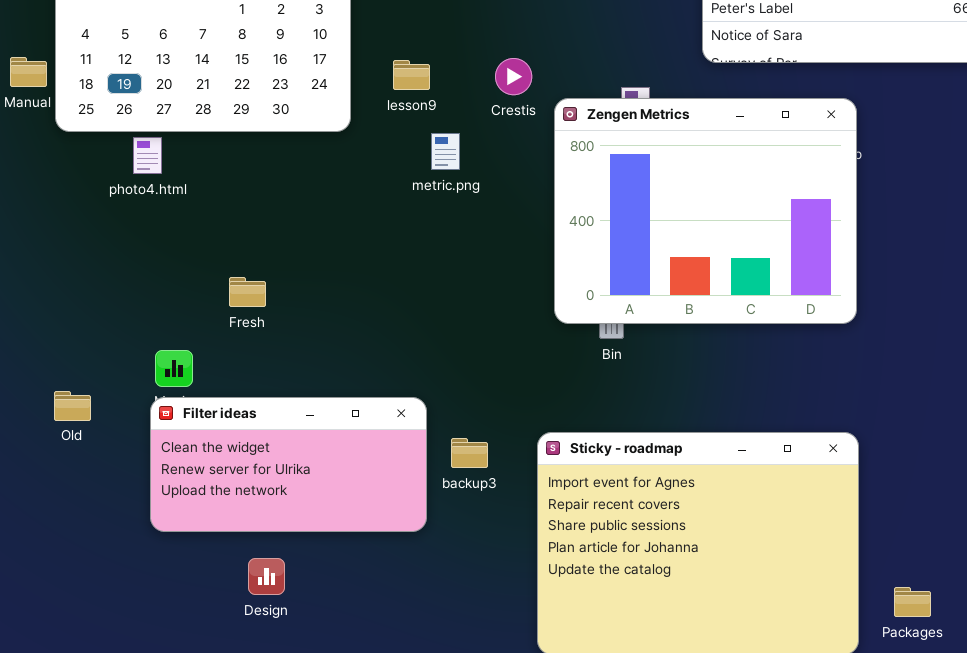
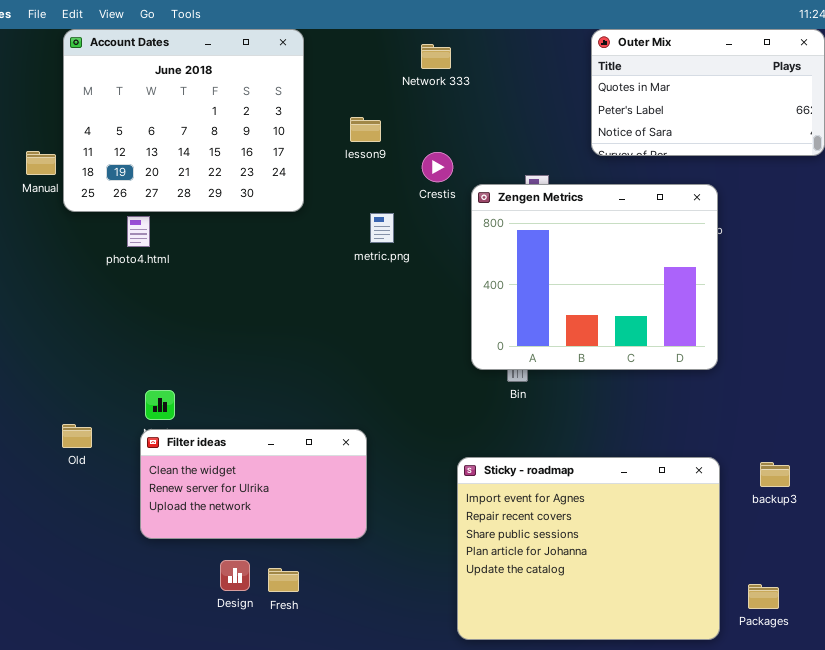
lesson9: [393,60,430,90] -> [350,117,381,142], moved
Fresh: [229,277,266,307] -> [268,568,299,592], moved
backup3: [451,438,488,468] -> [760,462,790,487], moved

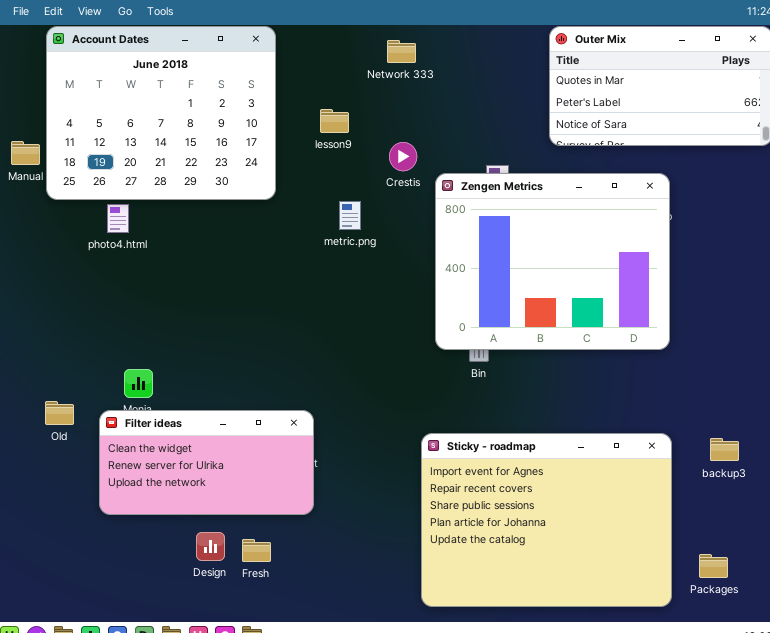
Filter ideas: [140,429,367,539] -> [99,410,314,515], moved

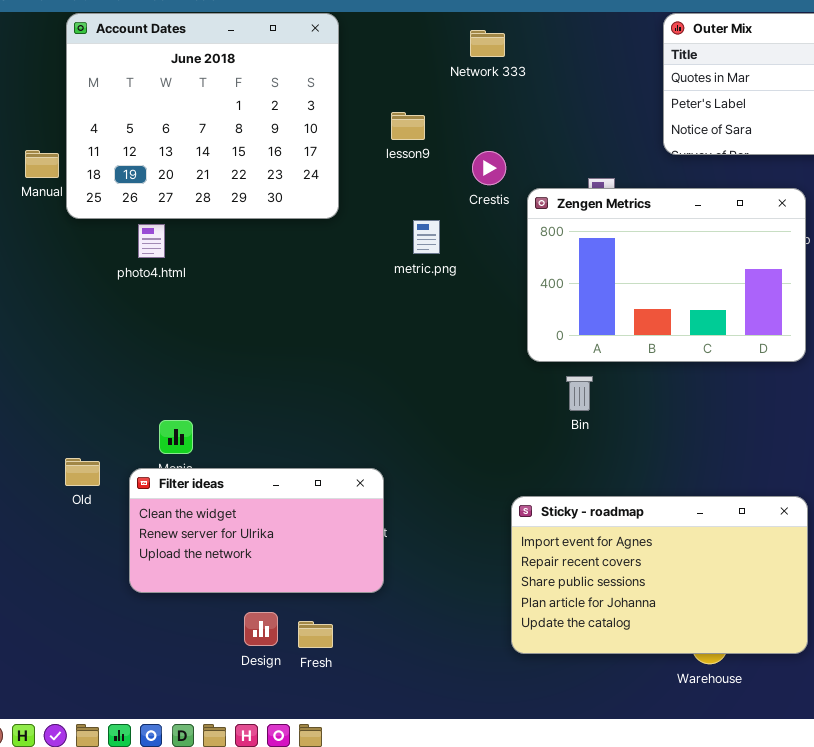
Zengen Metrics: [435,173,670,350] -> [527,188,806,362], resized
Sticky - roadmap: [421,433,672,607] -> [511,496,808,654], resized

